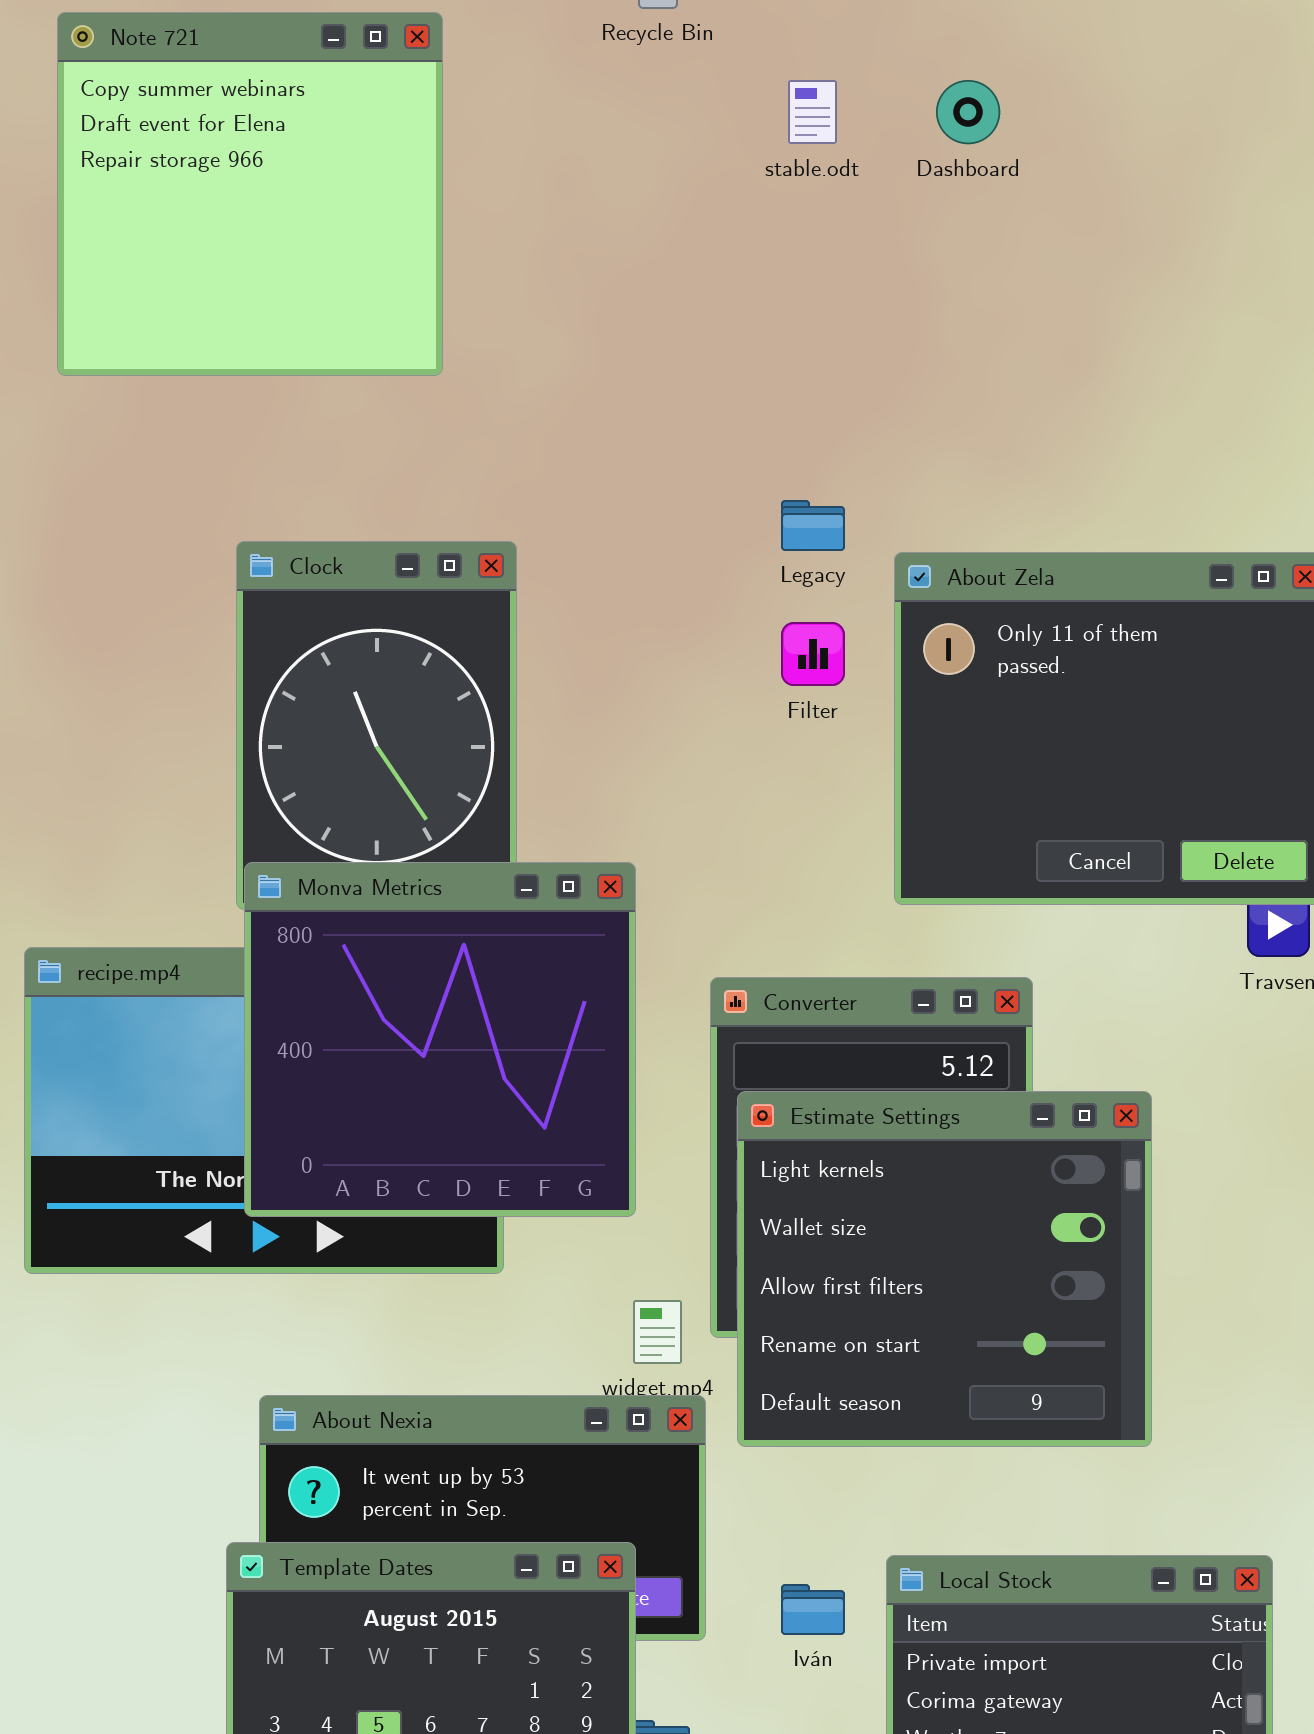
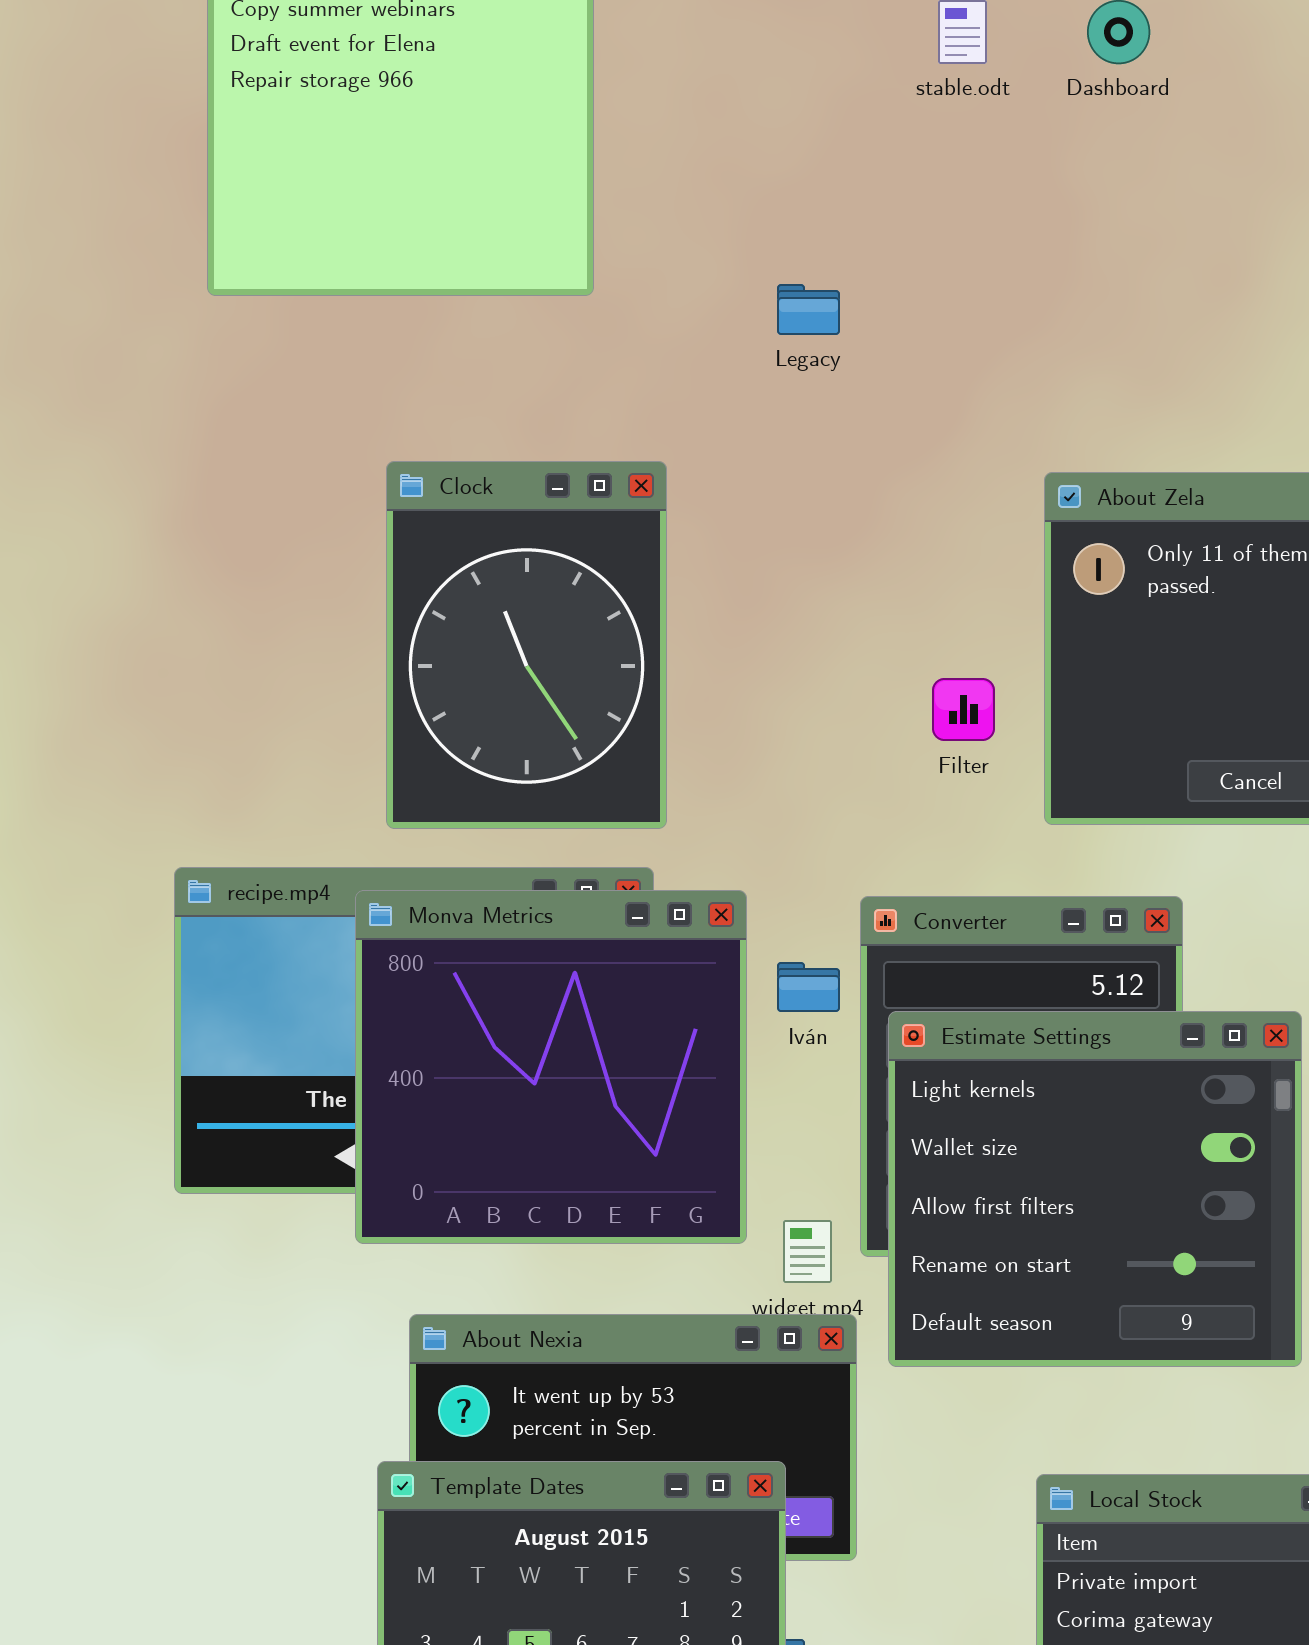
Legacy: [781,500,845,551] -> [777,284,840,335], moved
Filter: [781,622,845,686] -> [932,678,995,741], moved
Monva Metrics: [244,862,636,1217] -> [355,890,747,1244], moved
Iván: [781,1584,845,1635] -> [777,962,840,1012], moved

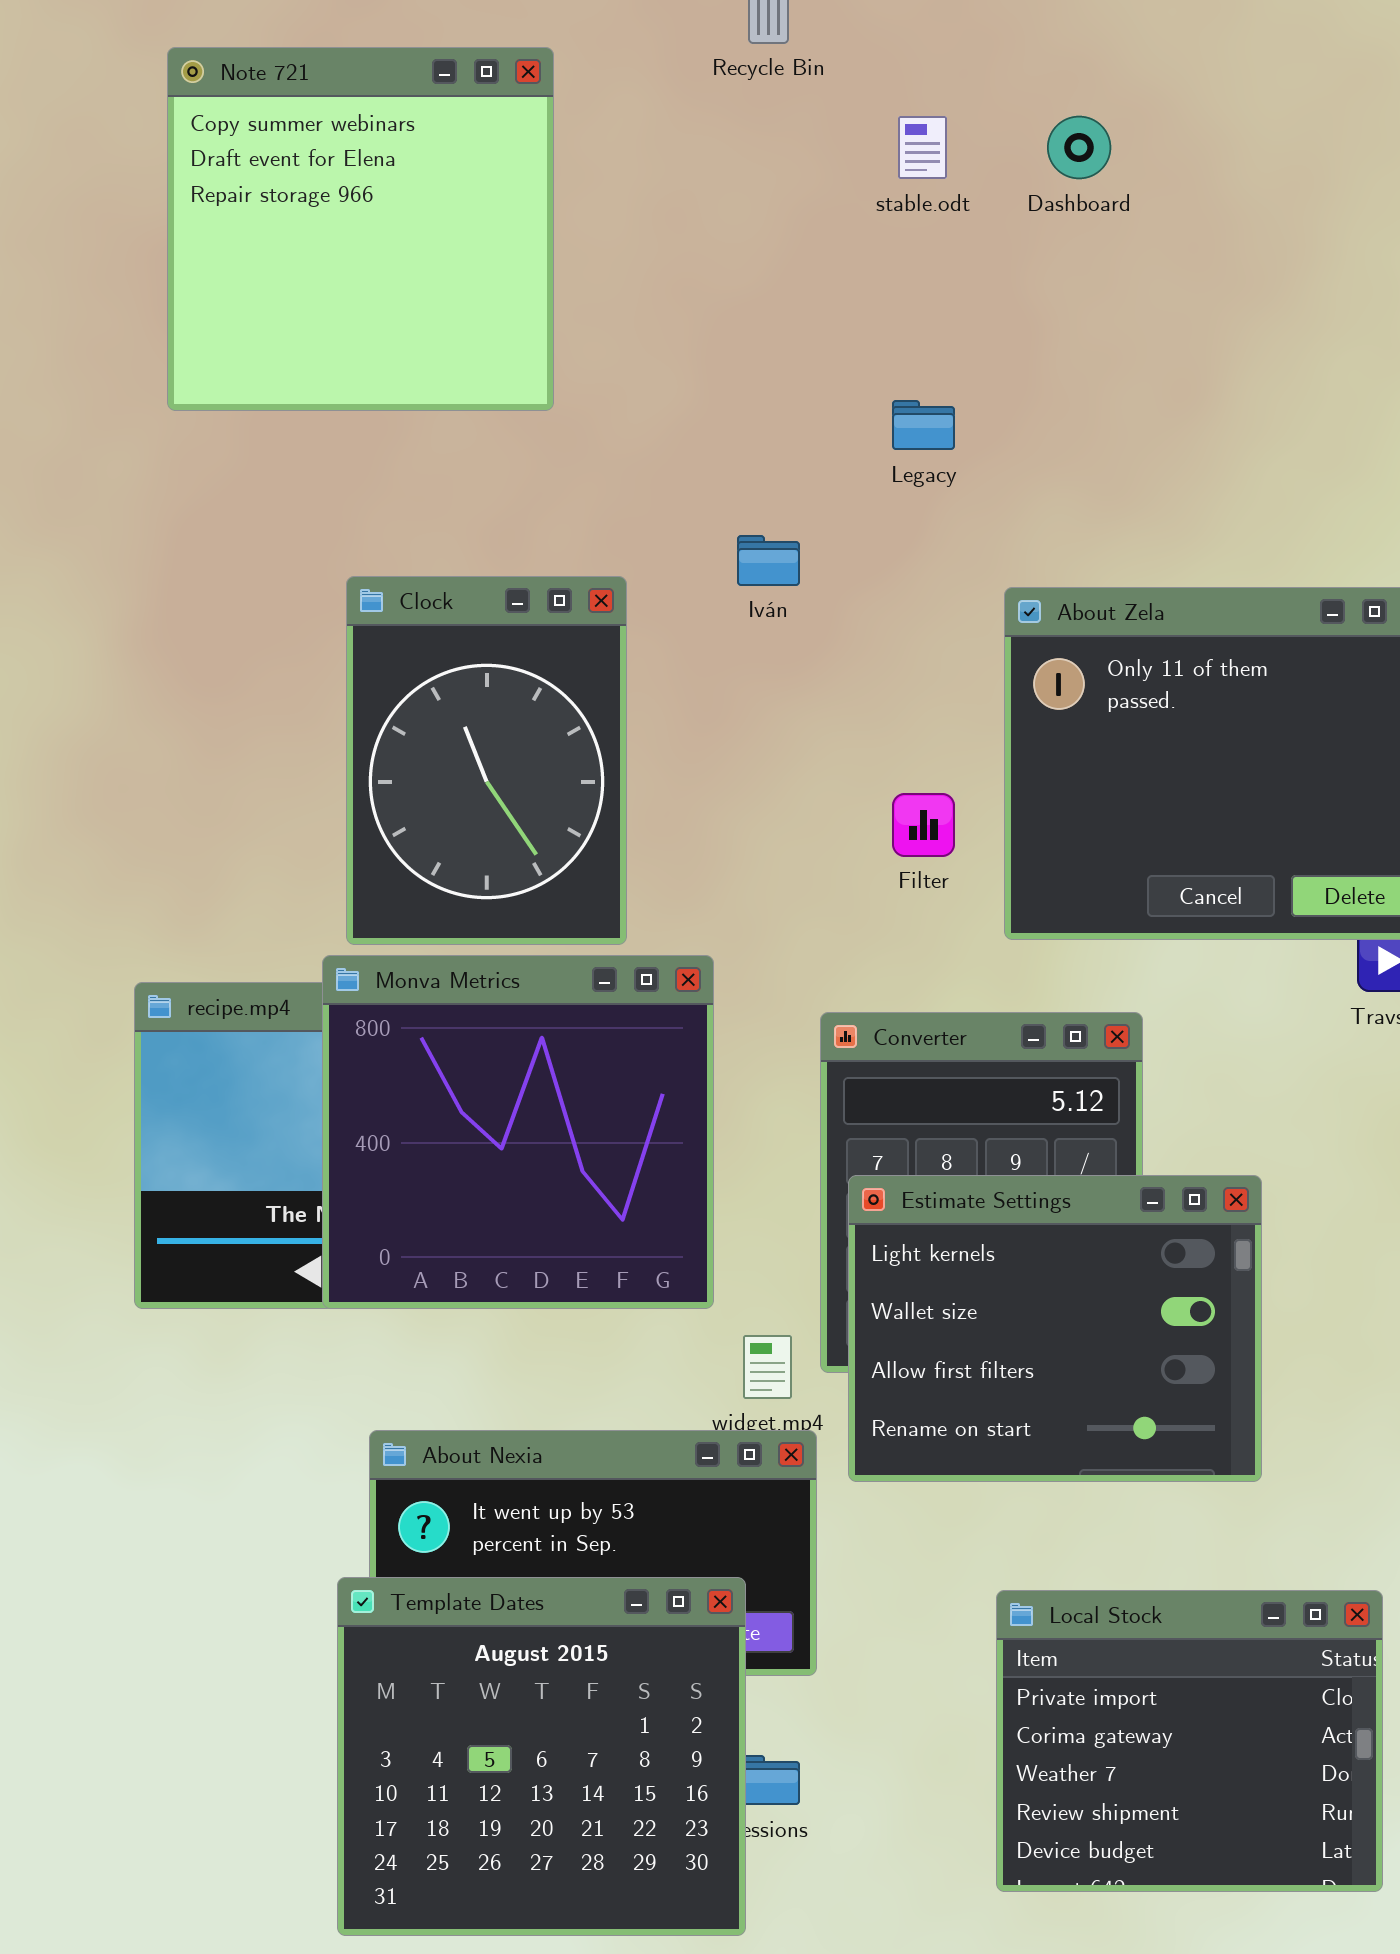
Legacy: [777,284,840,335] -> [892,400,955,450], moved
Monva Metrics: [355,890,747,1244] -> [322,955,714,1309], moved
Iván: [777,962,840,1012] -> [737,535,800,586], moved
Estimate Settings: [888,1011,1302,1367] -> [848,1175,1262,1482], resized

